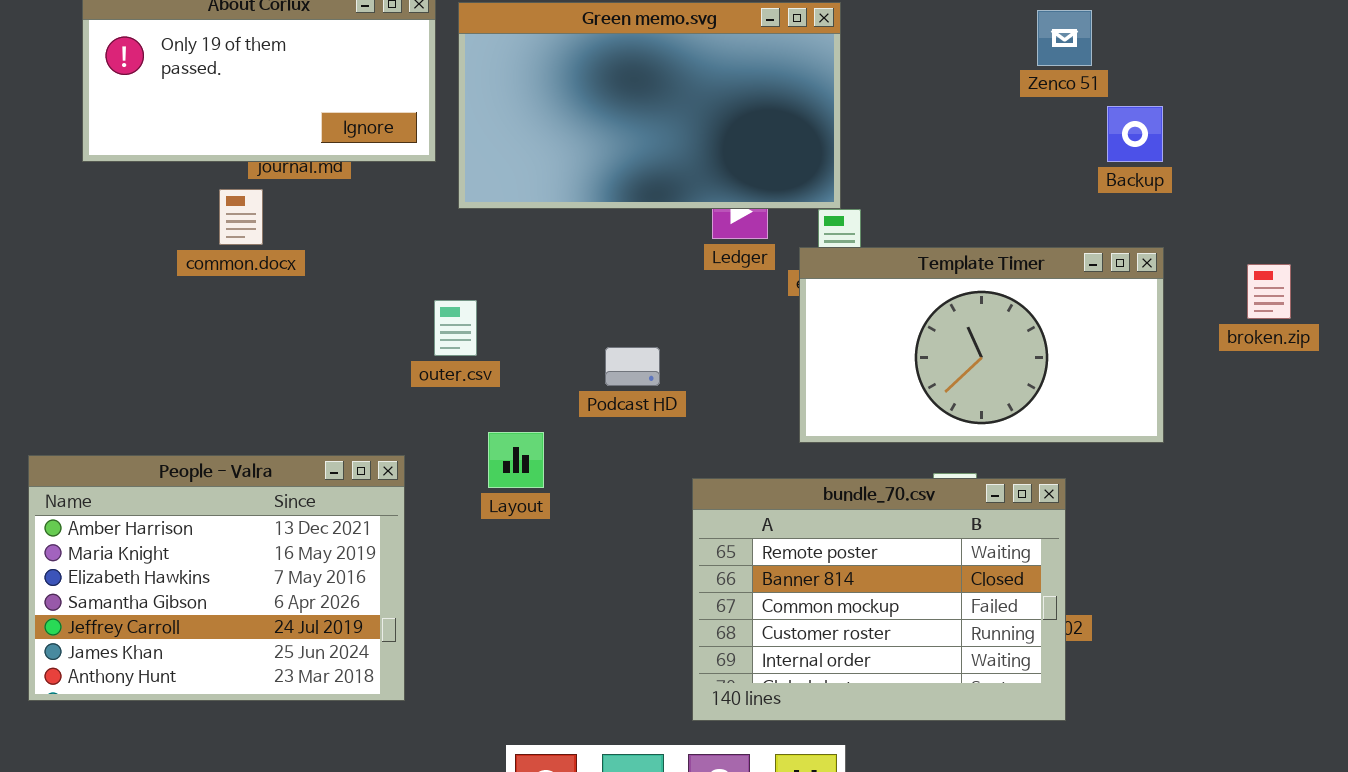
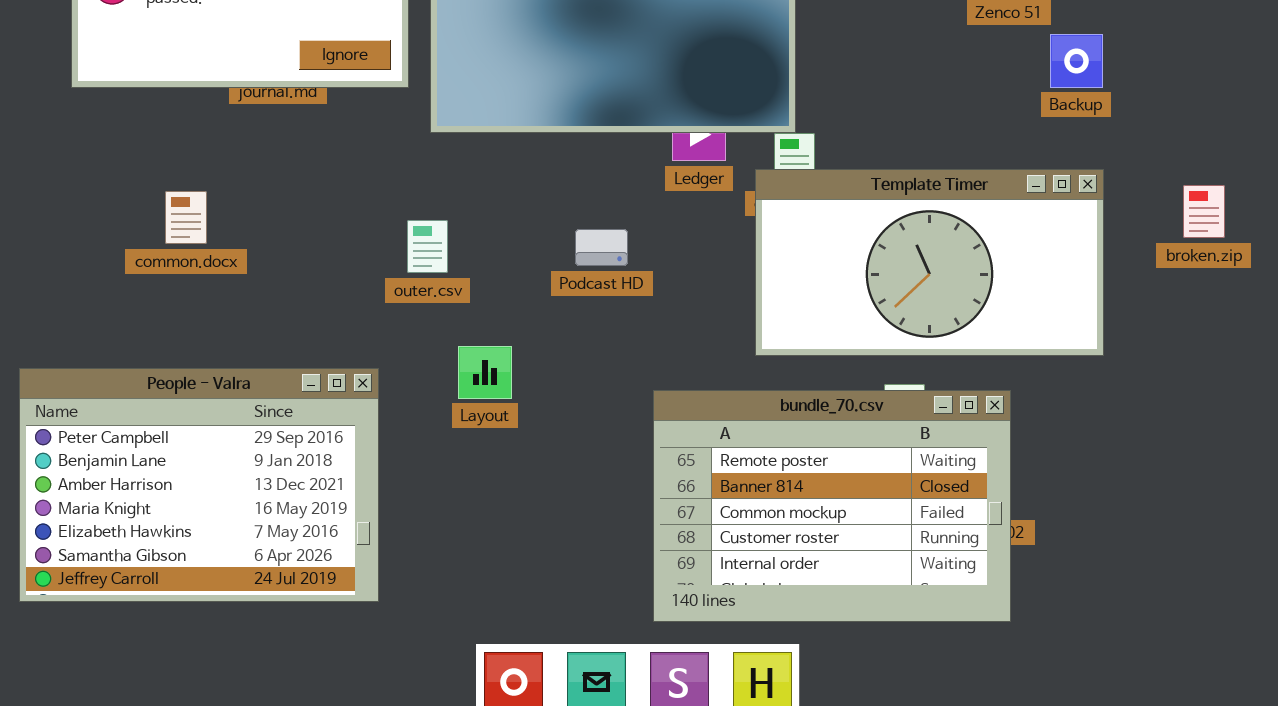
common.docx: [219,189,263,245] -> [165,191,207,244], moved
Podcast HD: [605,347,660,386] -> [575,229,628,266], moved
People - Valra: [28,455,405,701] -> [19,368,379,602], scrolled up 2 rows

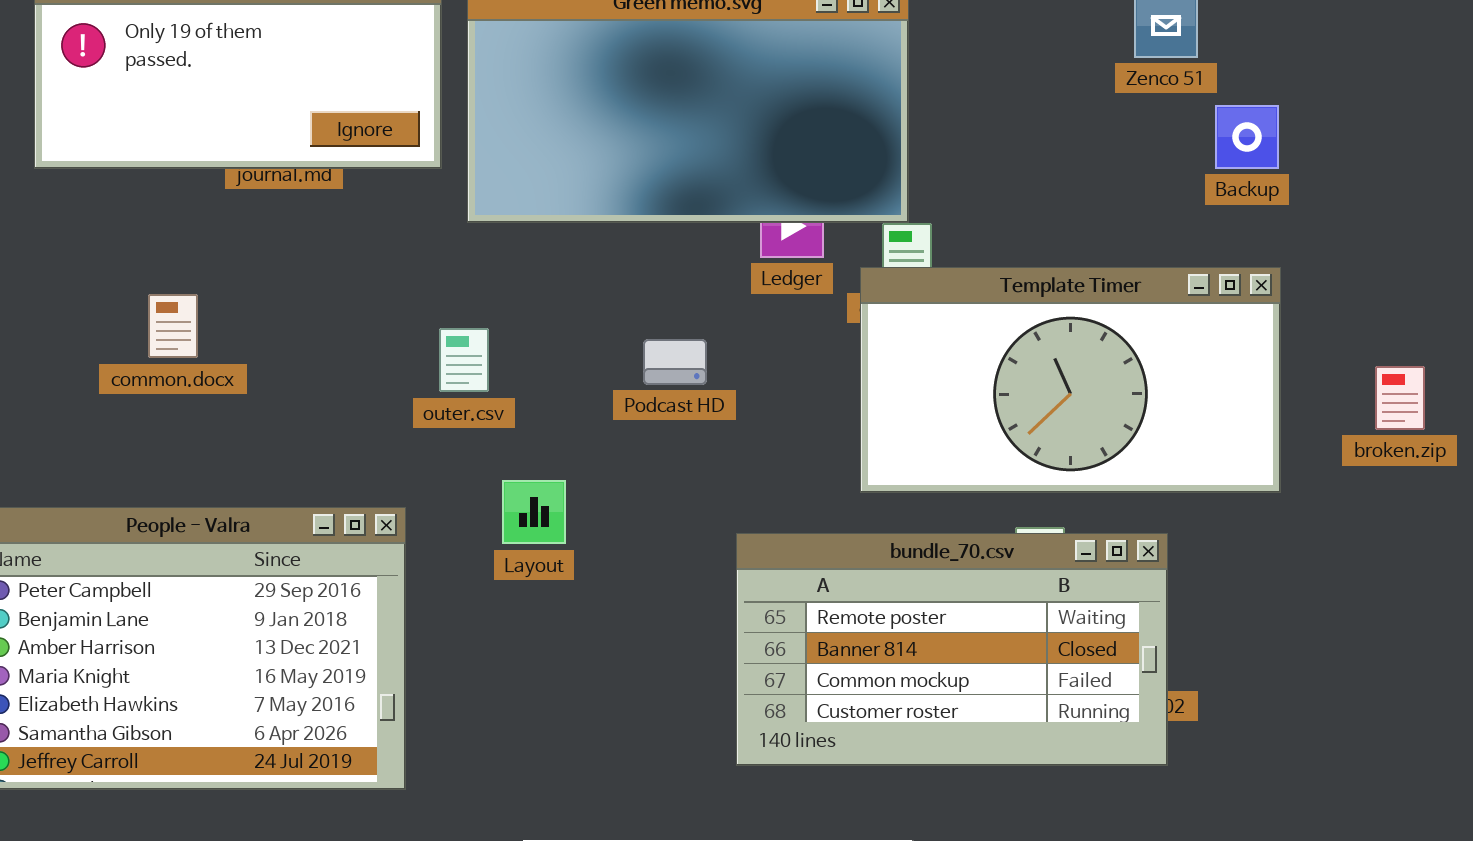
broken.zip: [1183,185,1225,238] -> [1375,366,1425,430], moved
bundle_70.csv: [653,390,1011,622] -> [736,533,1168,766], resized

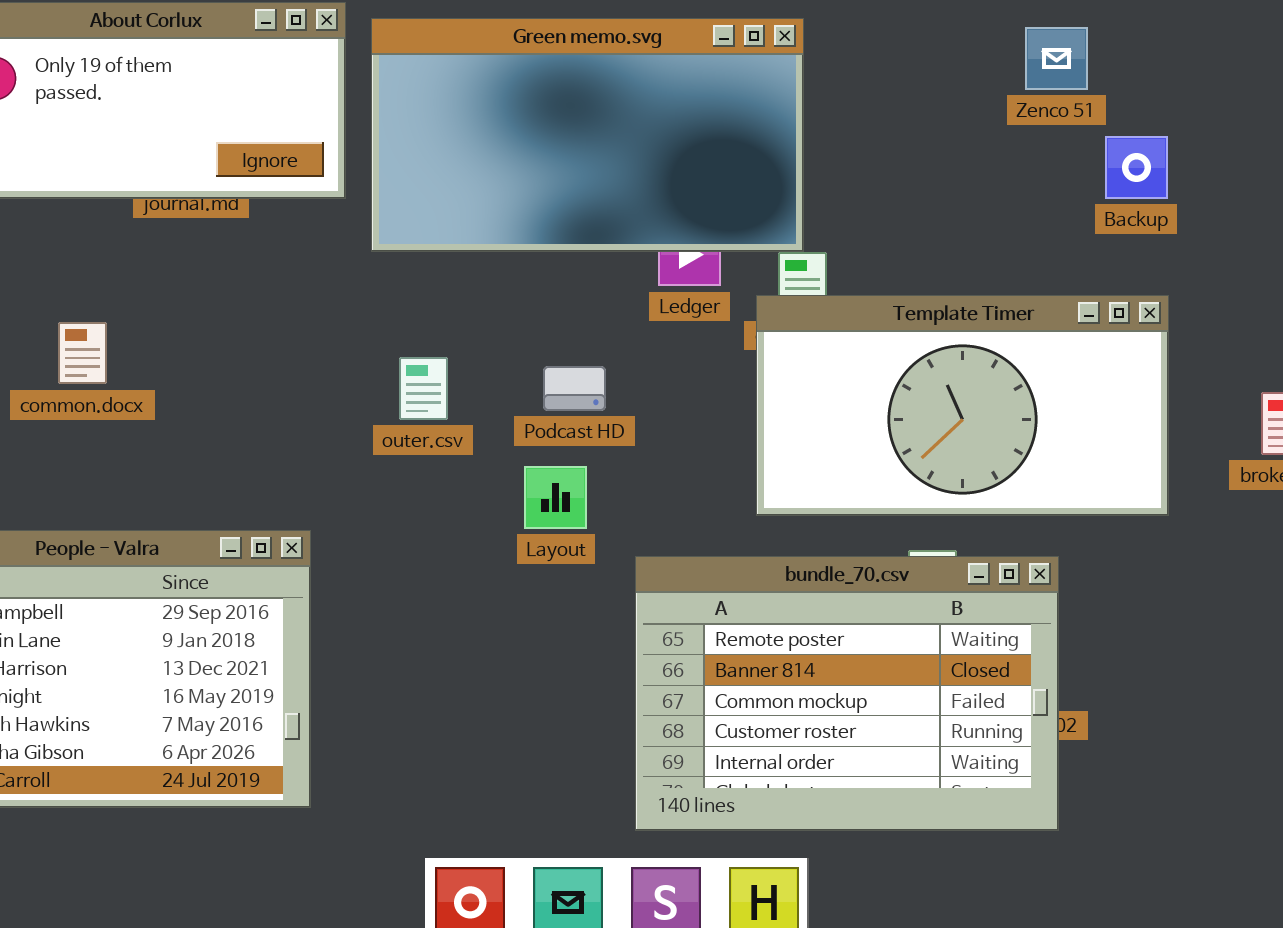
outer.csv: [439,328,489,392] -> [399,357,448,420], moved
Layout: [502,480,566,544] -> [524,466,587,529], moved
bundle_70.csv: [736,533,1168,766] -> [635,556,1059,831], resized

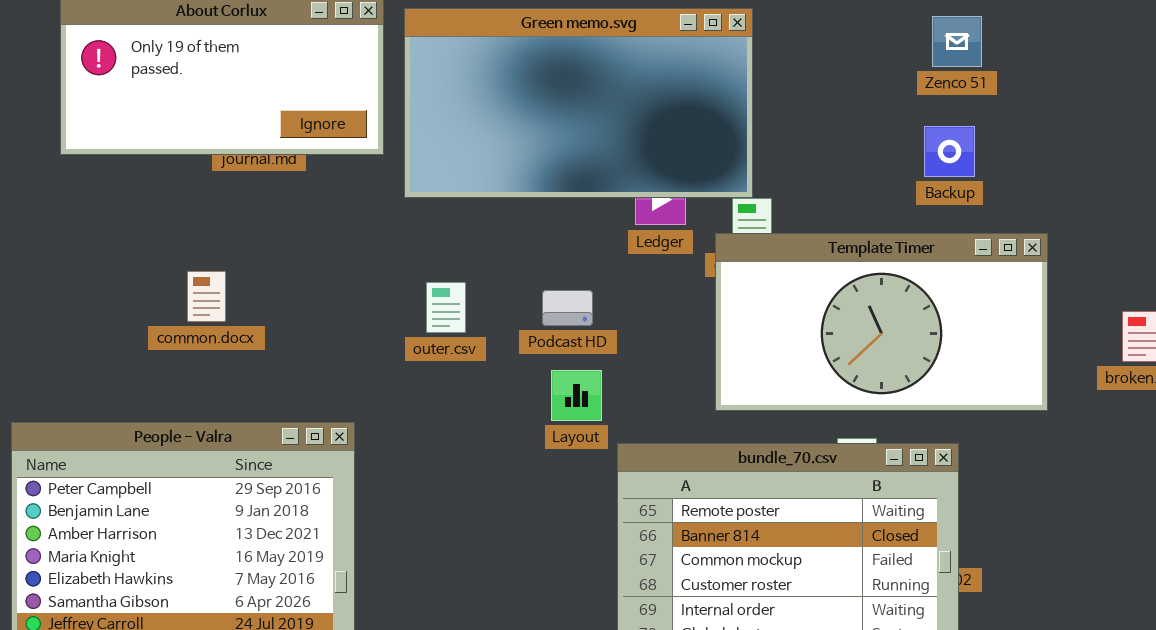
Backup: [1105,136,1168,199] -> [924,126,975,177], moved
common.docx: [58,322,107,384] -> [187,271,226,322], moved
Layout: [524,466,587,529] -> [551,370,602,421], moved

